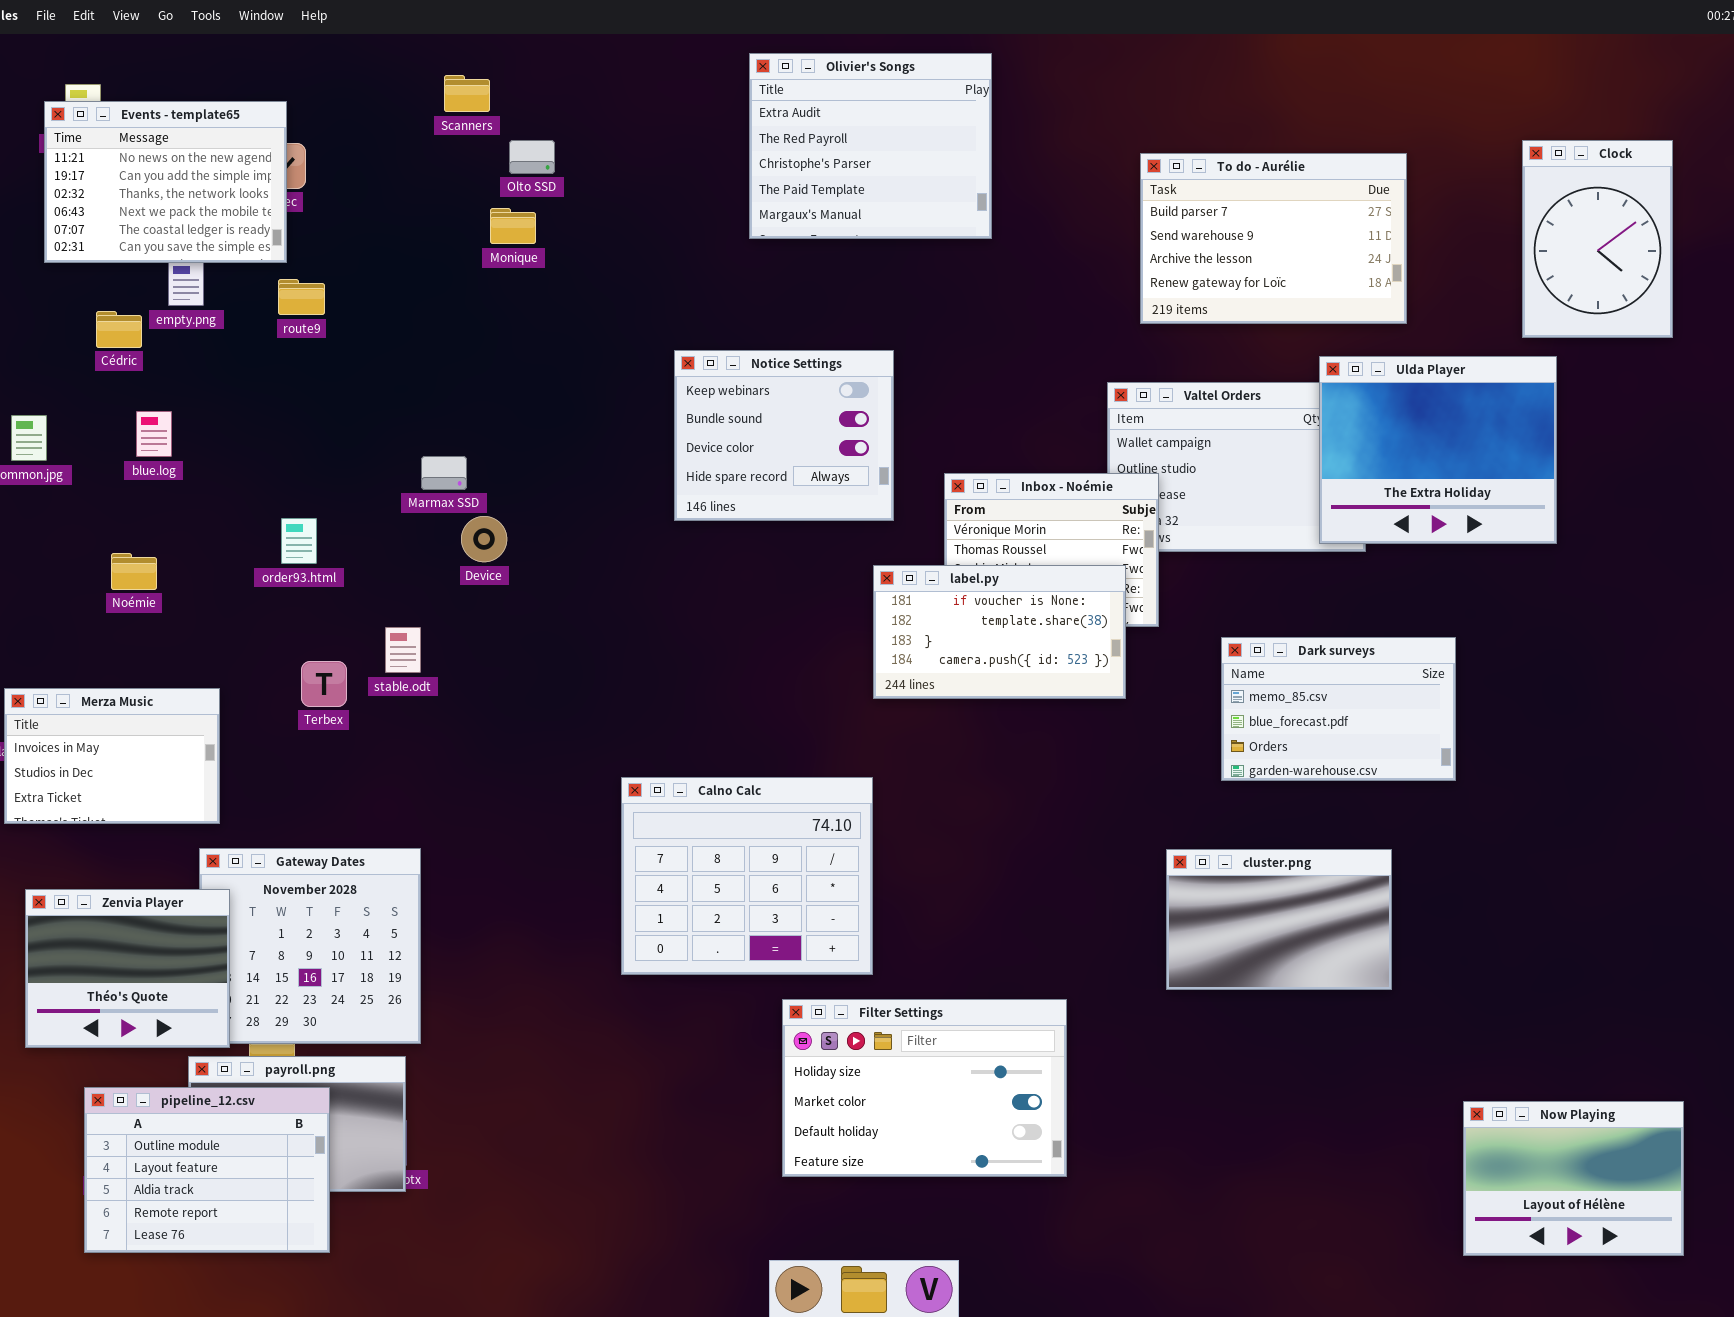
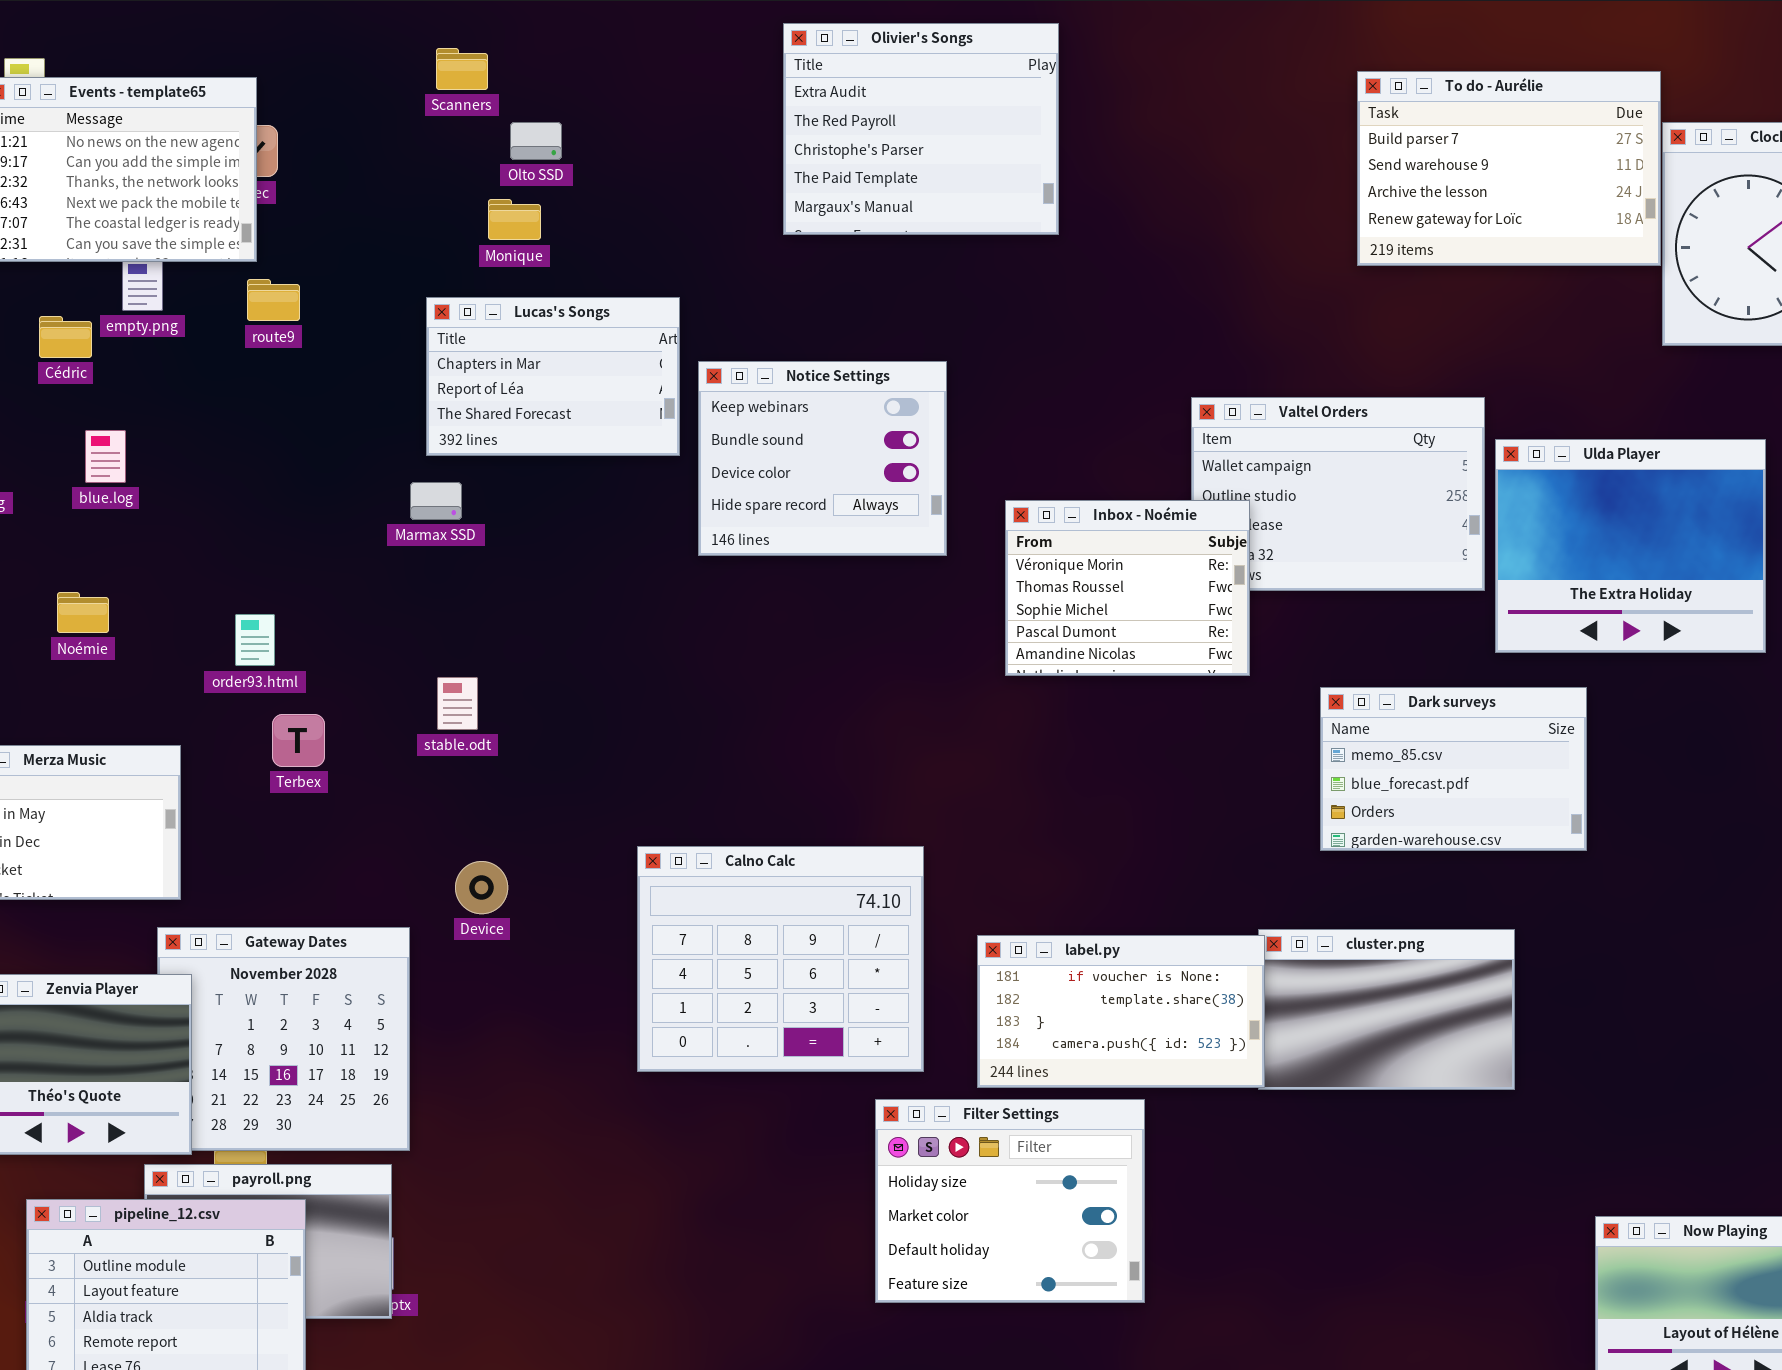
To do - Aurélie: [1140,153,1407,324] -> [1357,71,1661,266], moved
Lucas's Songs: none -> [426,297,680,456], opened
Ulda Player: [1319,356,1557,544] -> [1495,439,1766,653], moved
Device: [461,516,507,562] -> [455,861,508,914], moved
order93.html: [281,518,317,564] -> [235,614,275,666], moved
label.py: [873,565,1126,699] -> [977,935,1265,1088], moved
stable.odt: [385,627,421,673] -> [437,677,478,730], moved
Filter Settings: [782,999,1067,1177] -> [875,1099,1145,1303], resized

